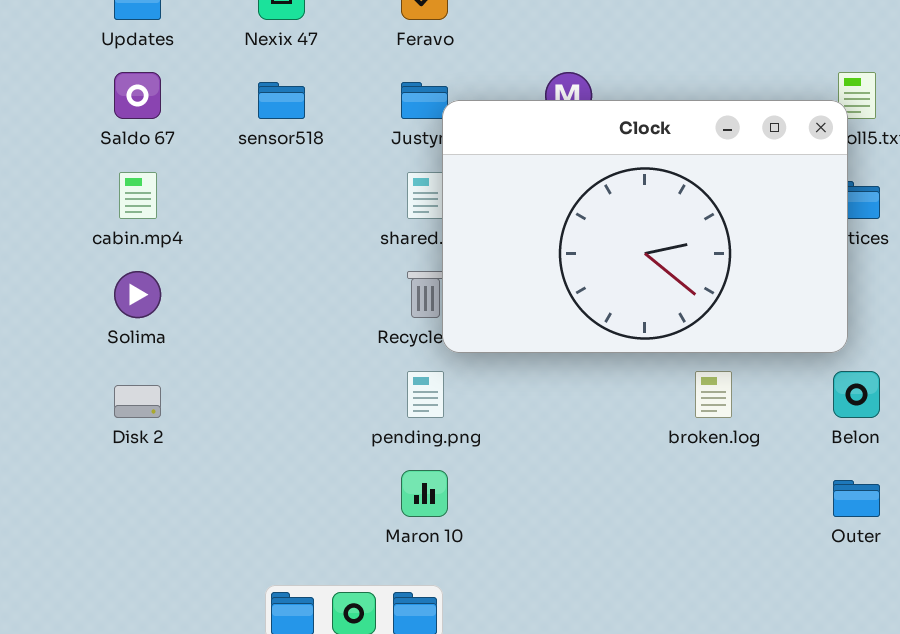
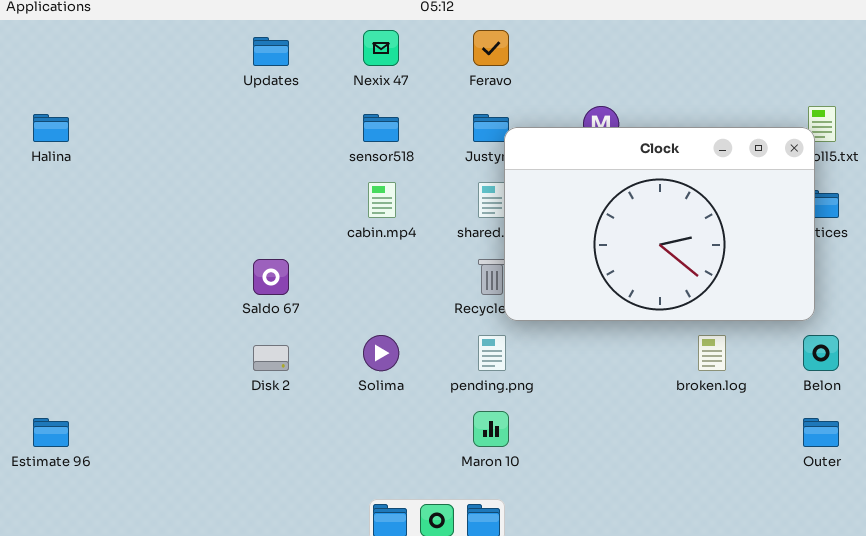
Saldo 67: [114,72,161,119] -> [253,259,289,295], moved
cabin.mp4: [119,172,157,219] -> [368,182,396,218], moved
Solima: [114,271,161,318] -> [363,335,399,371], moved

